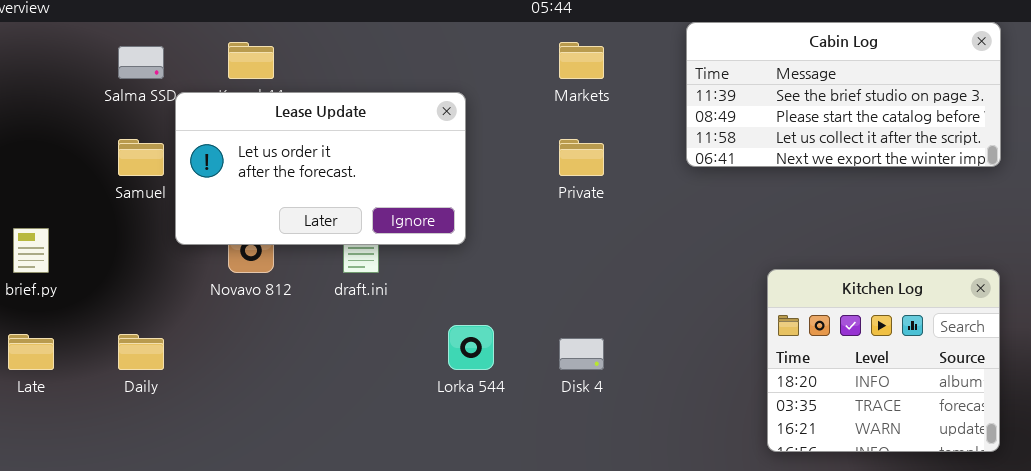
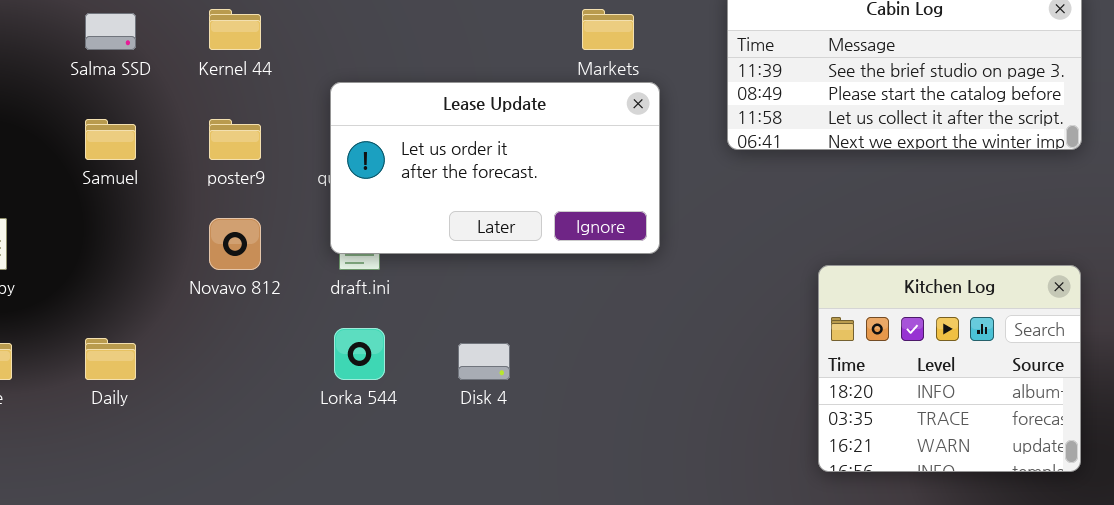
Lease Update: [175,92,466,245] -> [330,82,660,254], moved
Lorka 544: [448,325,494,370] -> [334,328,385,380], moved
Disk 4: [559,338,604,370] -> [458,343,510,380], moved

